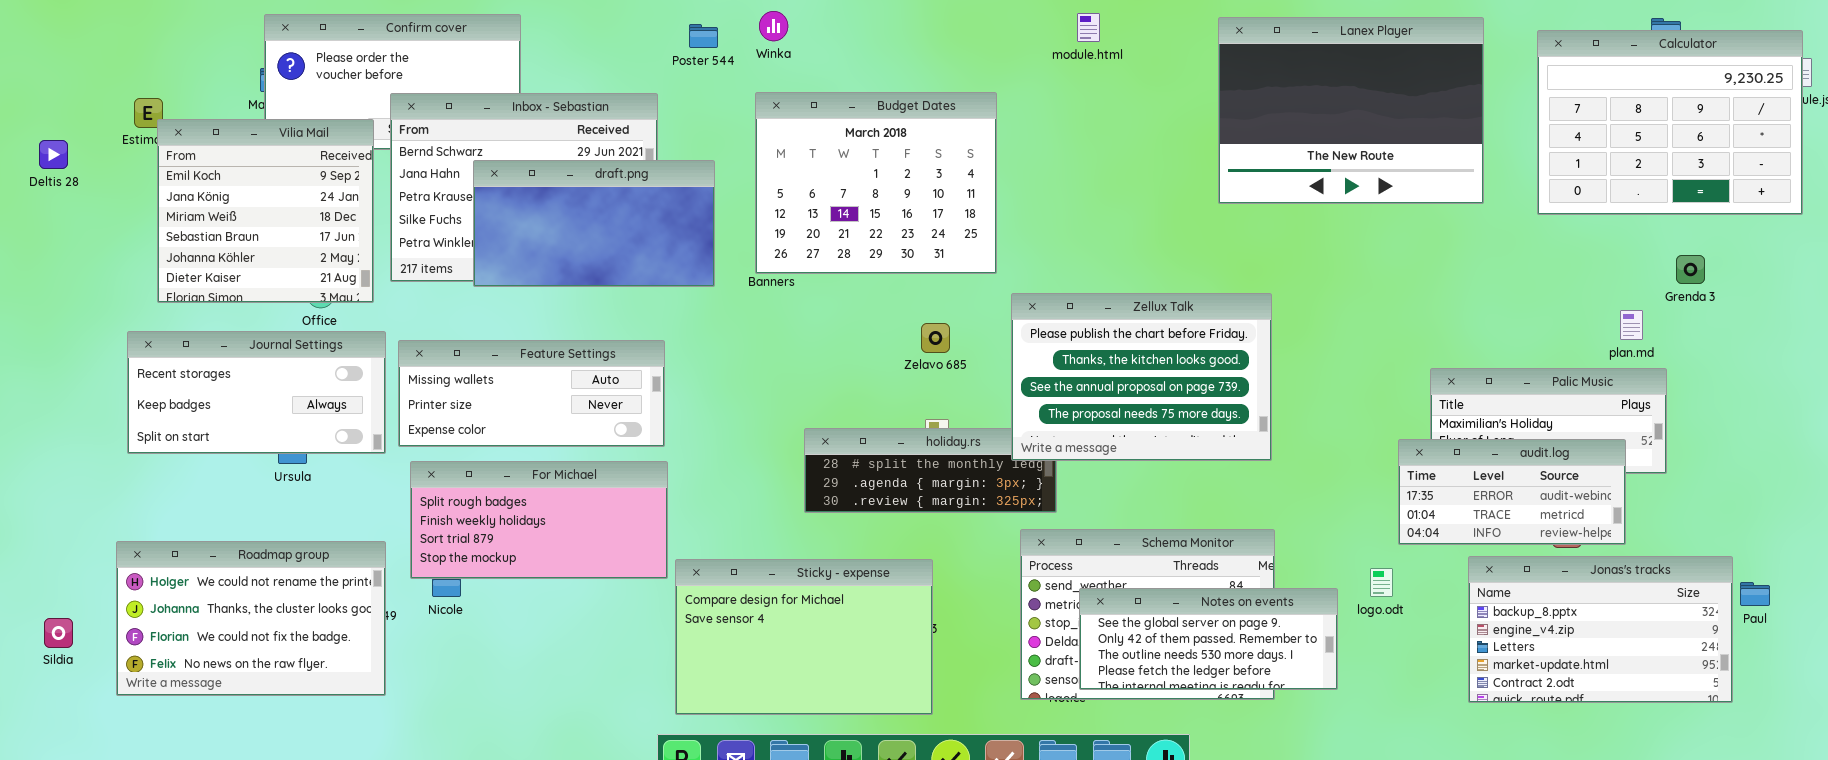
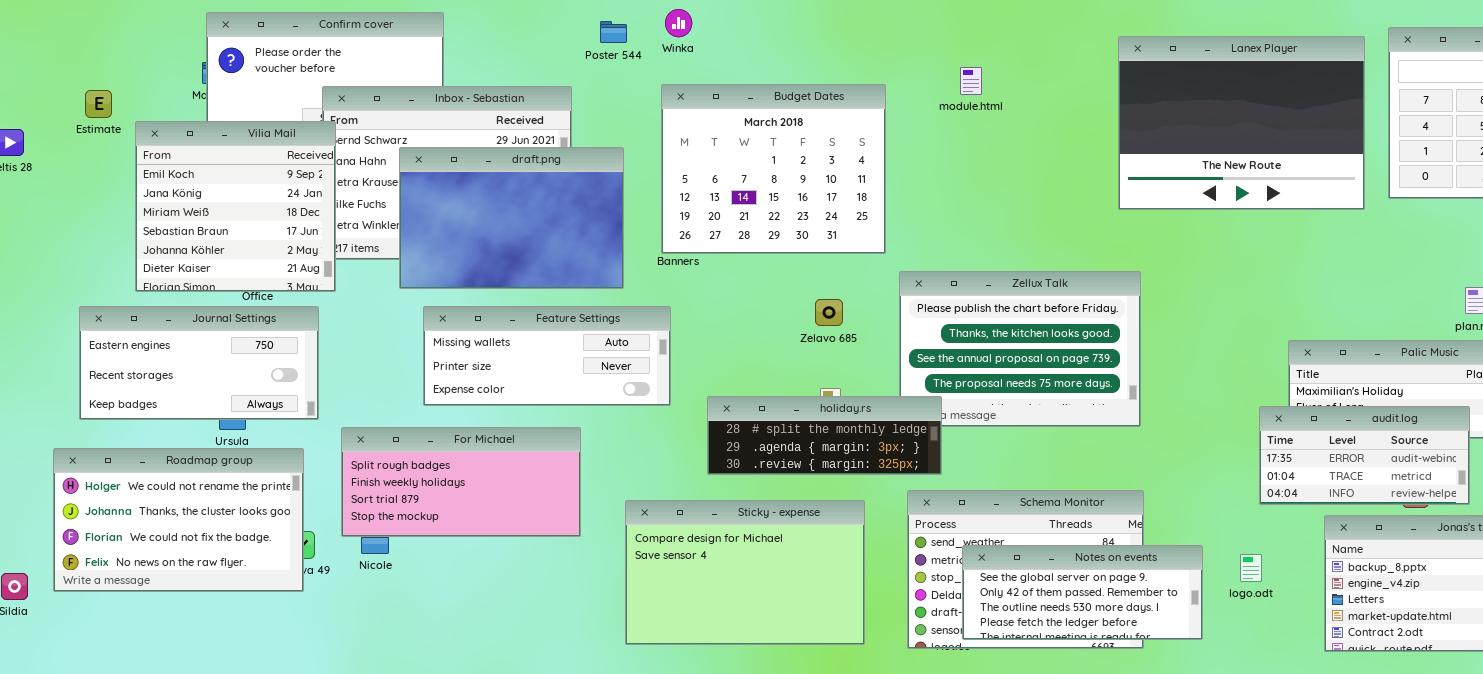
module.html: [1077,13,1100,42] -> [960,67,982,95], moved
Lanex Player: [1218,17,1484,204] -> [1118,36,1365,210], moved
Vilia Mail: [157,119,374,303] -> [135,121,336,292], moved
draft.png: [473,160,715,287] -> [399,147,624,289], resized
Journal Settings: [127,331,386,454] -> [79,306,319,420], scrolled up 1 row
Feature Settings: [398,340,665,447] -> [423,306,671,406], moved
holiday.rs: [804,428,1057,513] -> [707,396,942,475], raised
Roadmap group: [116,541,386,696] -> [53,448,304,592], moved
Sticky - expense: [675,559,933,715] -> [625,500,865,645], moved
logo.odt: [1370,568,1393,597] -> [1240,554,1262,582], moved

